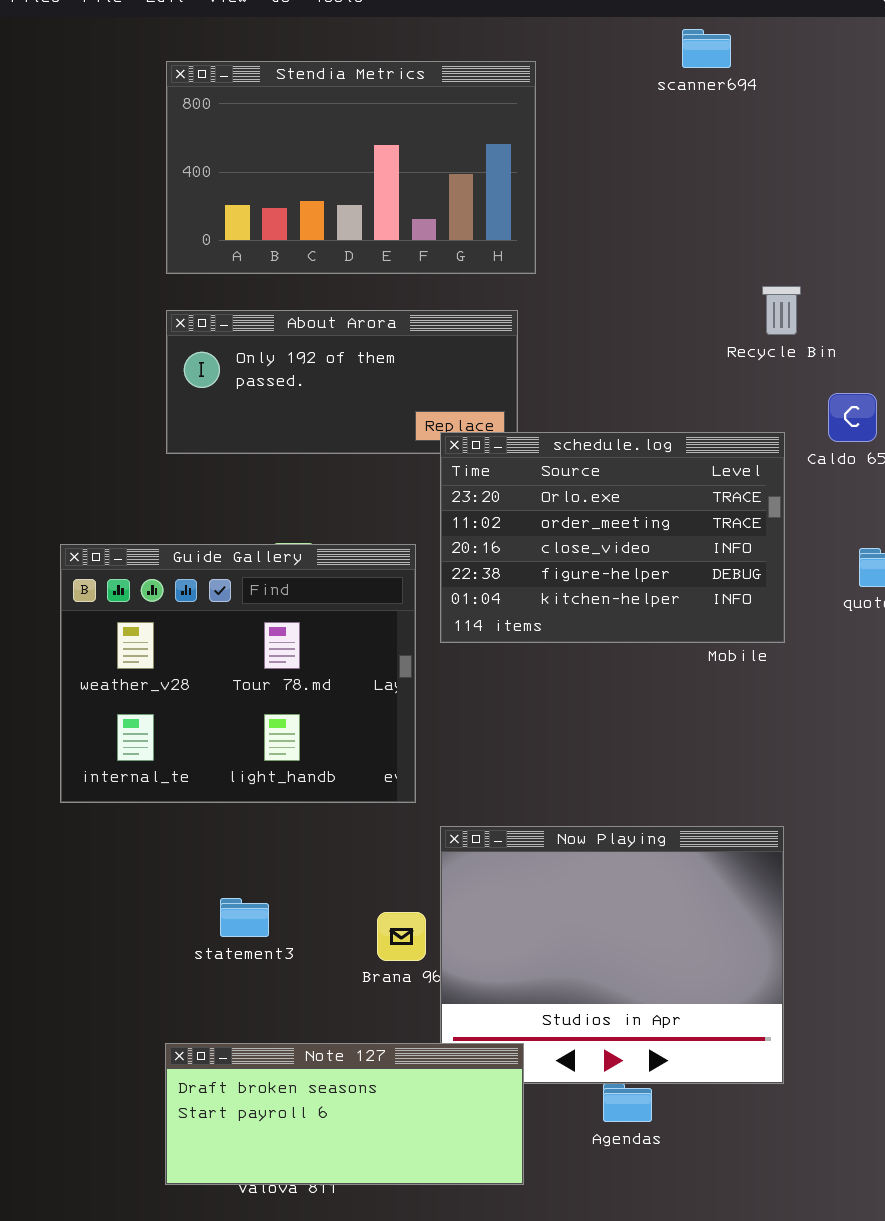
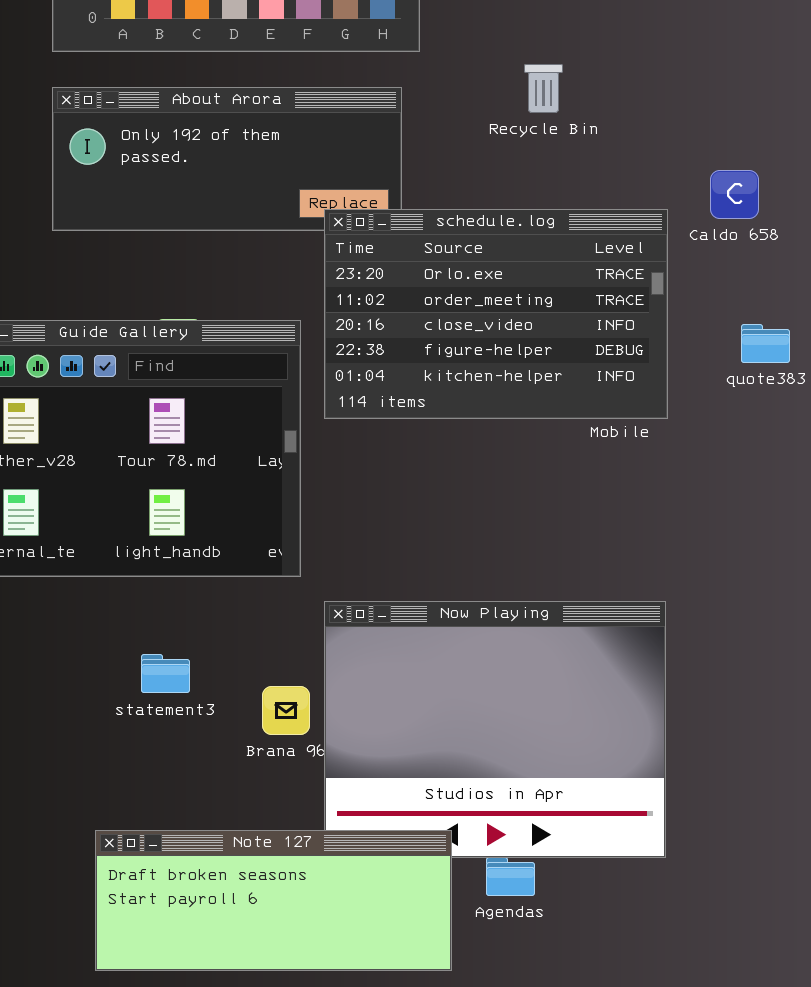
Recycle Bin: [762,286,801,335] -> [524,64,563,113], moved
statement3: [220,898,269,937] -> [141,654,190,693], moved
Note 127: [165,1043,524,1185] -> [95,830,452,971], moved

